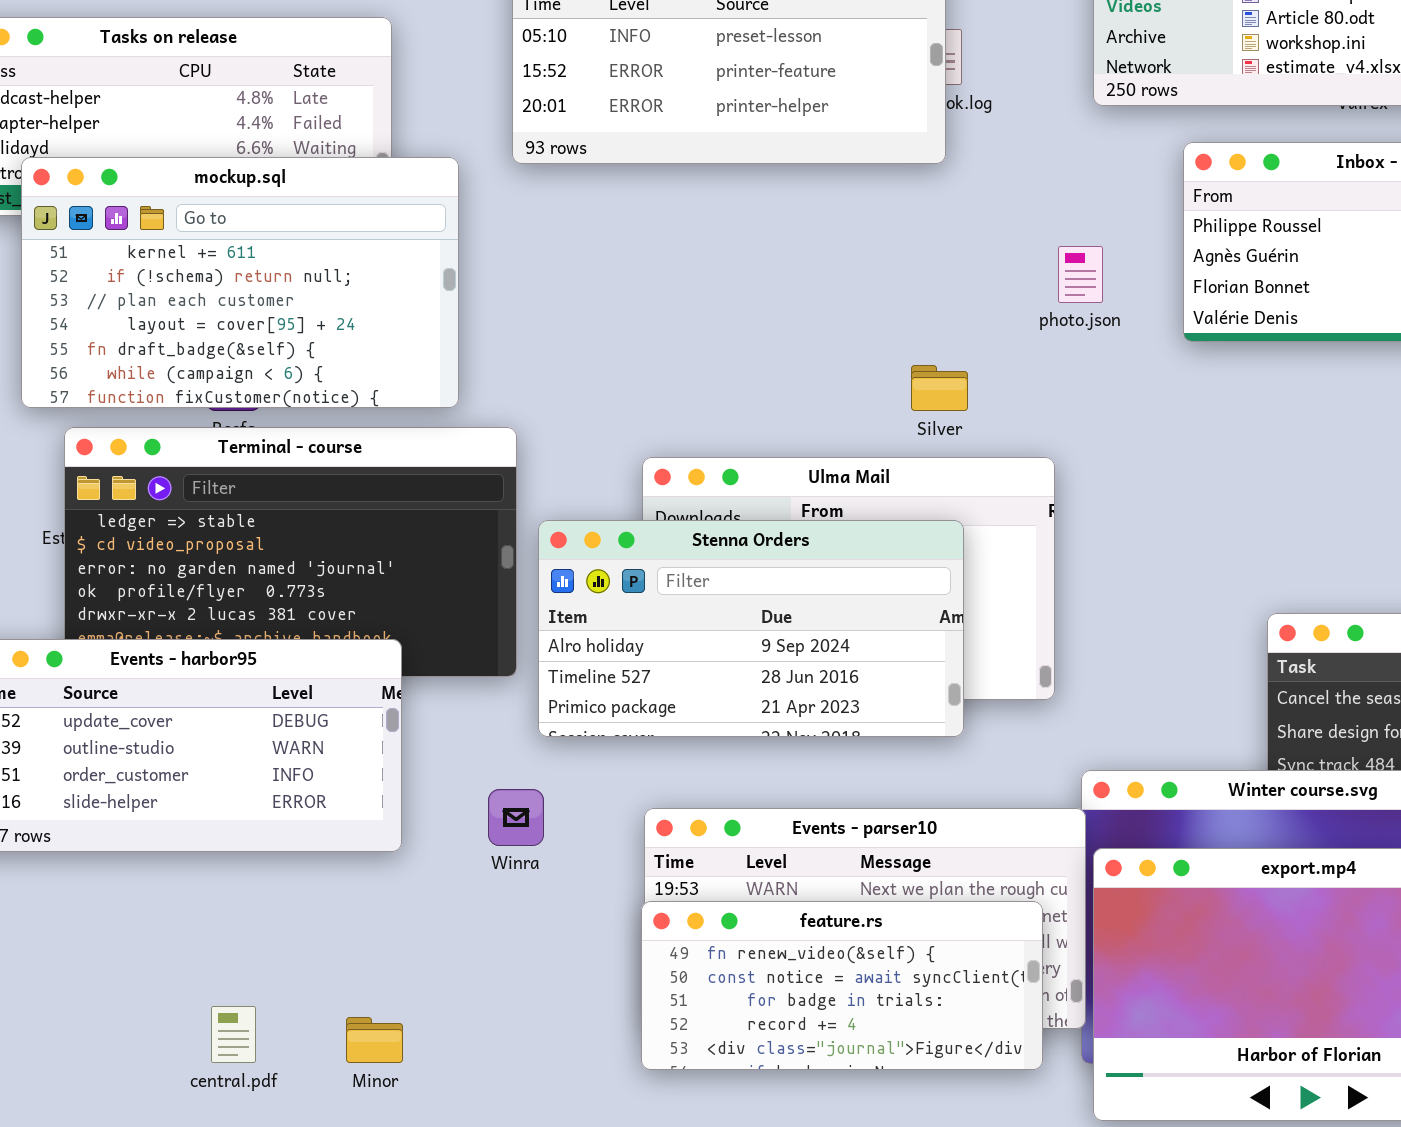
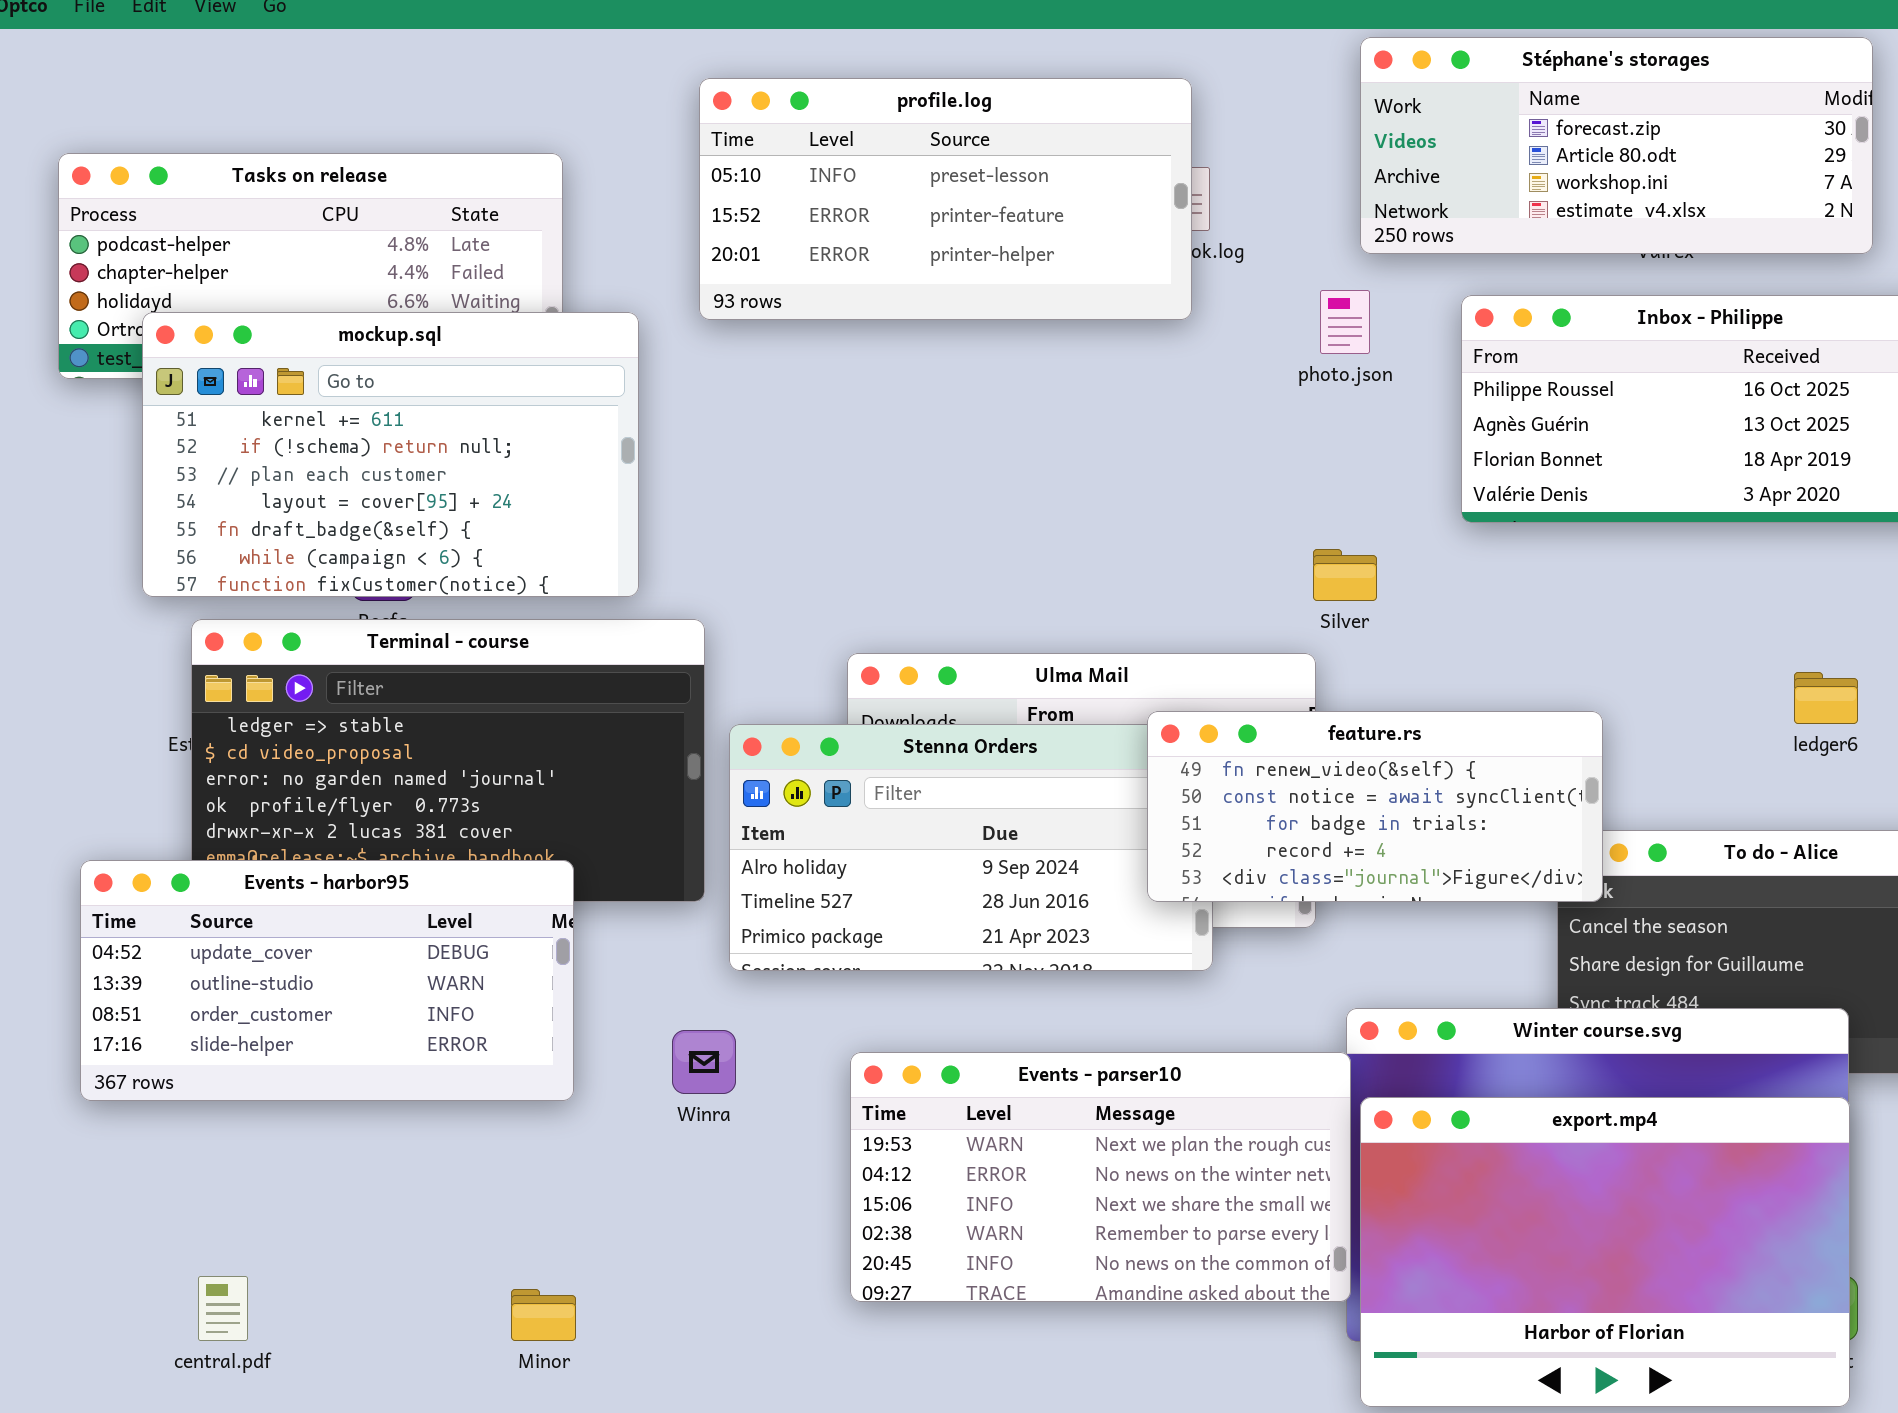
photo.json: [1058,246,1103,303] -> [1320,290,1370,354], moved
Silver: [911,365,968,411] -> [1313,549,1377,601], moved
feature.rs: [641,901,1043,1070] -> [1147,711,1603,902], moved
central.pdf: [211,1006,256,1063] -> [198,1276,248,1341], moved

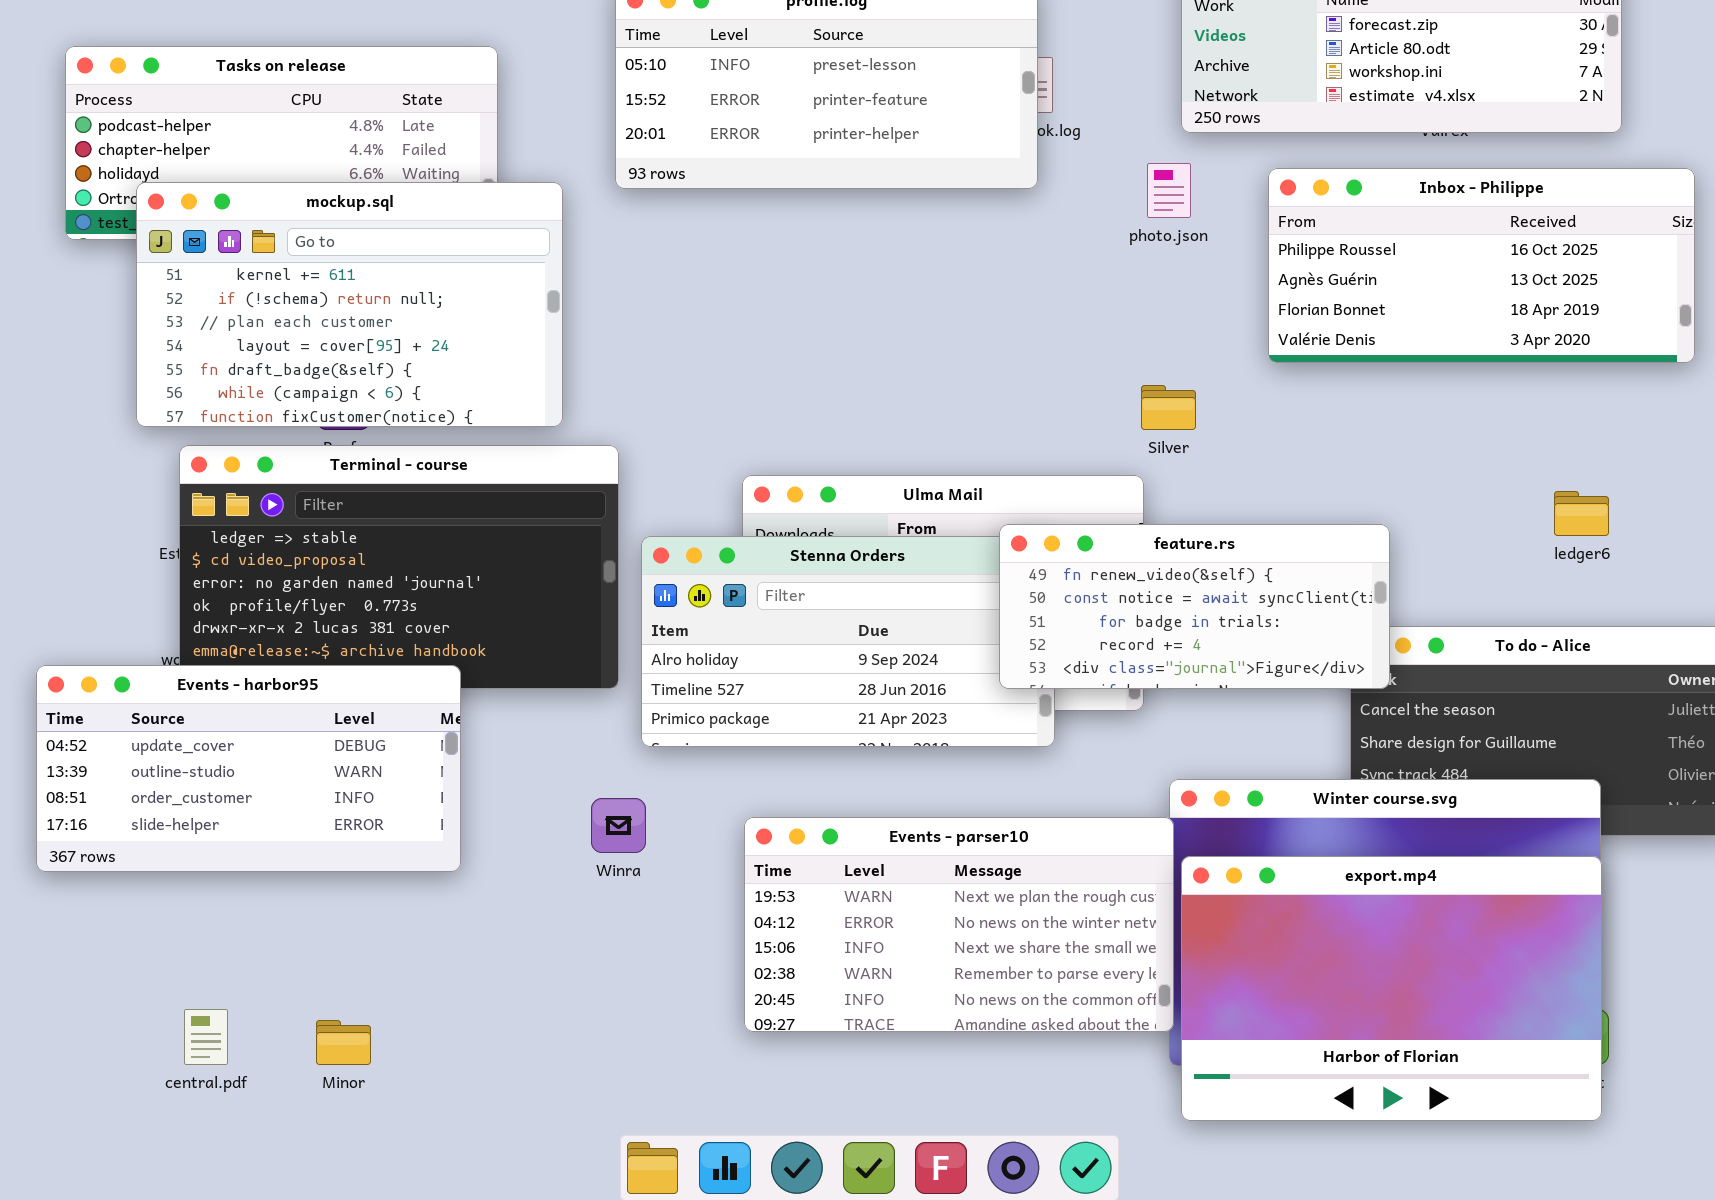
Events - harbor95: [80,860,574,1101] -> [36,665,461,872], moved
Minor: [511,1289,576,1341] -> [316,1020,371,1065], moved

